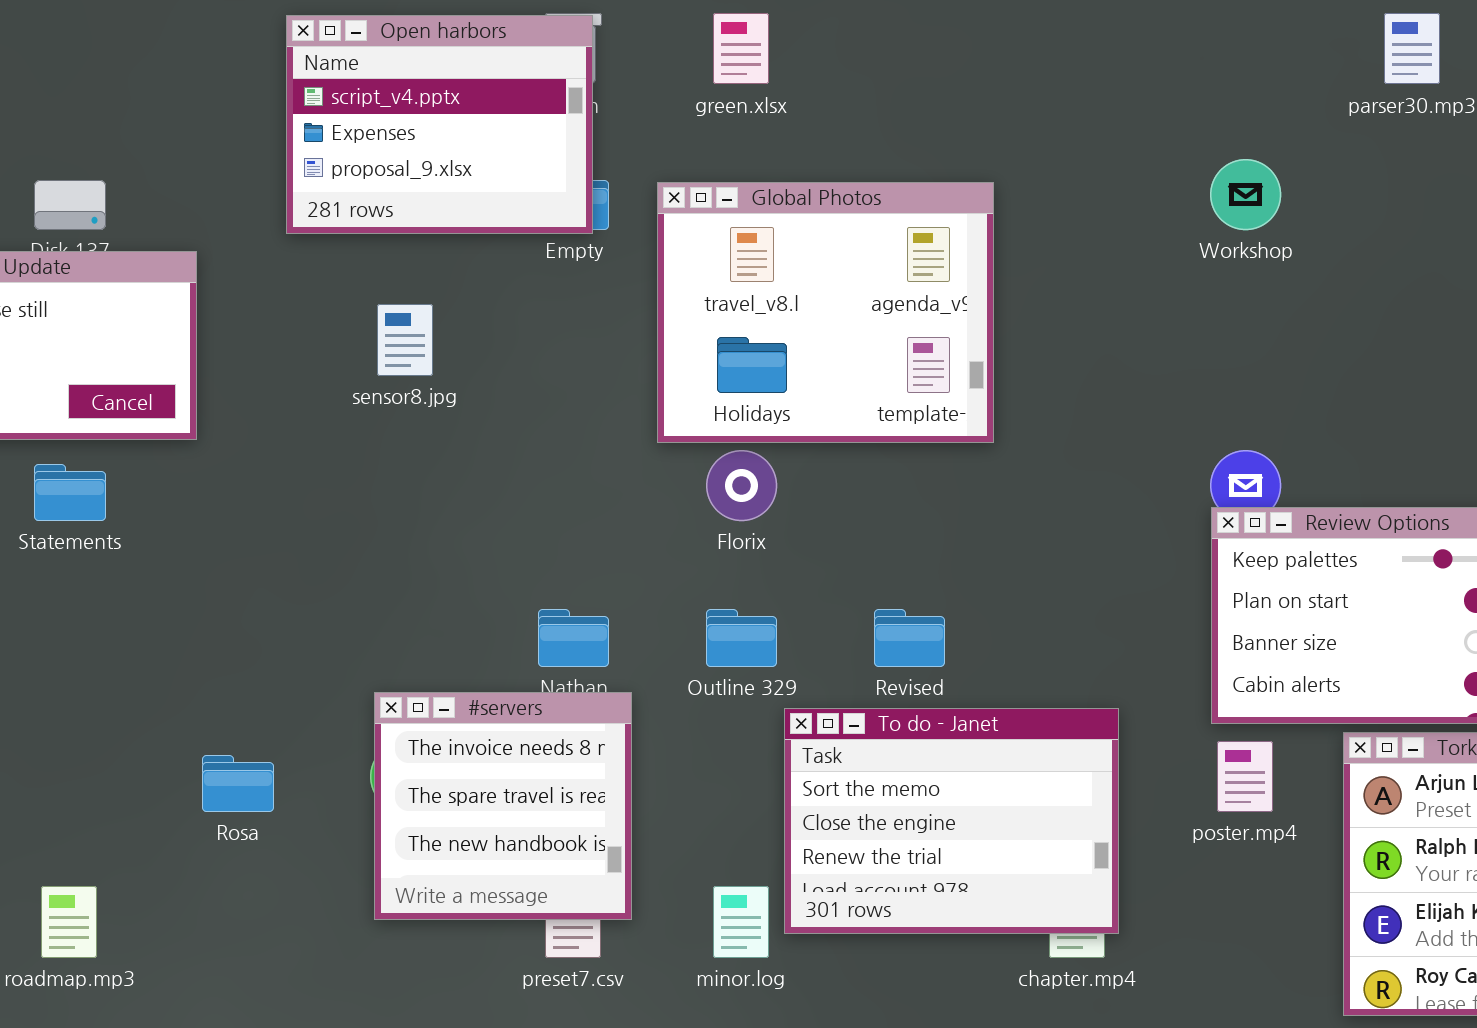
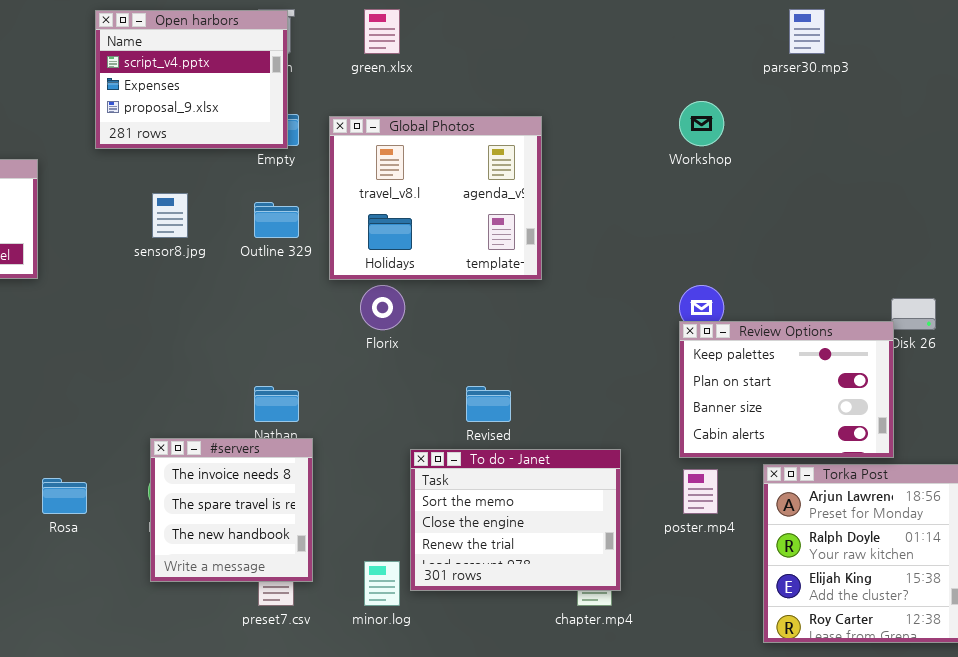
Outline 329: [706,609,777,667] -> [254,202,299,238], moved

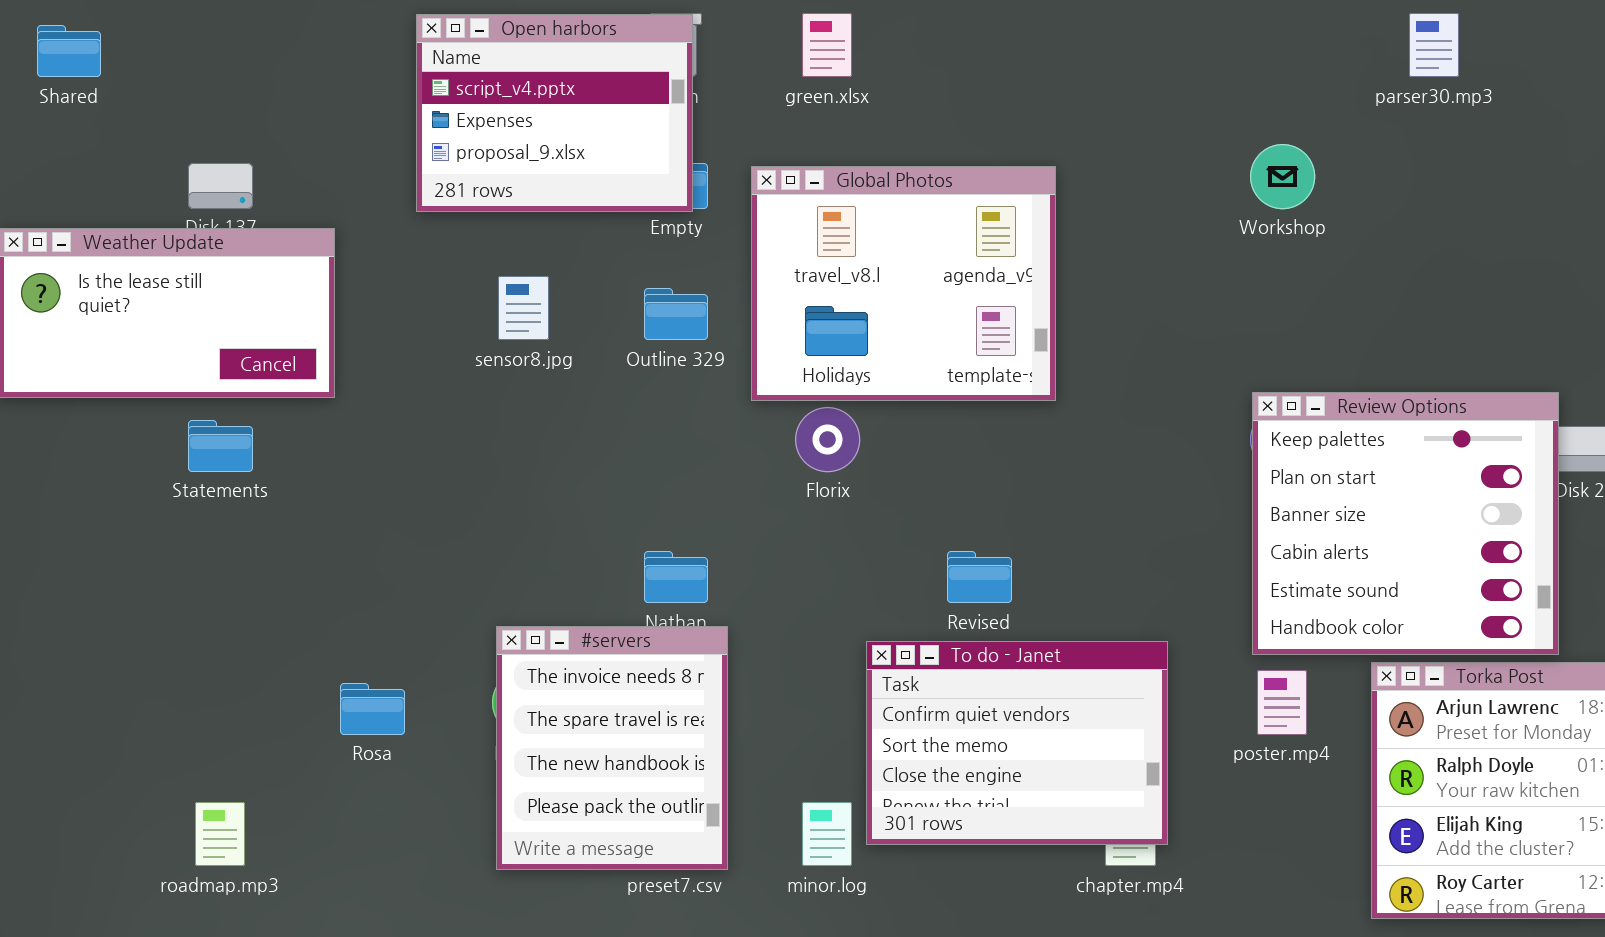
Review Options: [679,321,894,458] -> [1252,392,1559,655], resized
#servers: [150,438,313,582] -> [496,626,728,870], resized
To do - Janet: [410,449,621,591] -> [866,641,1168,845], scrolled up 1 row

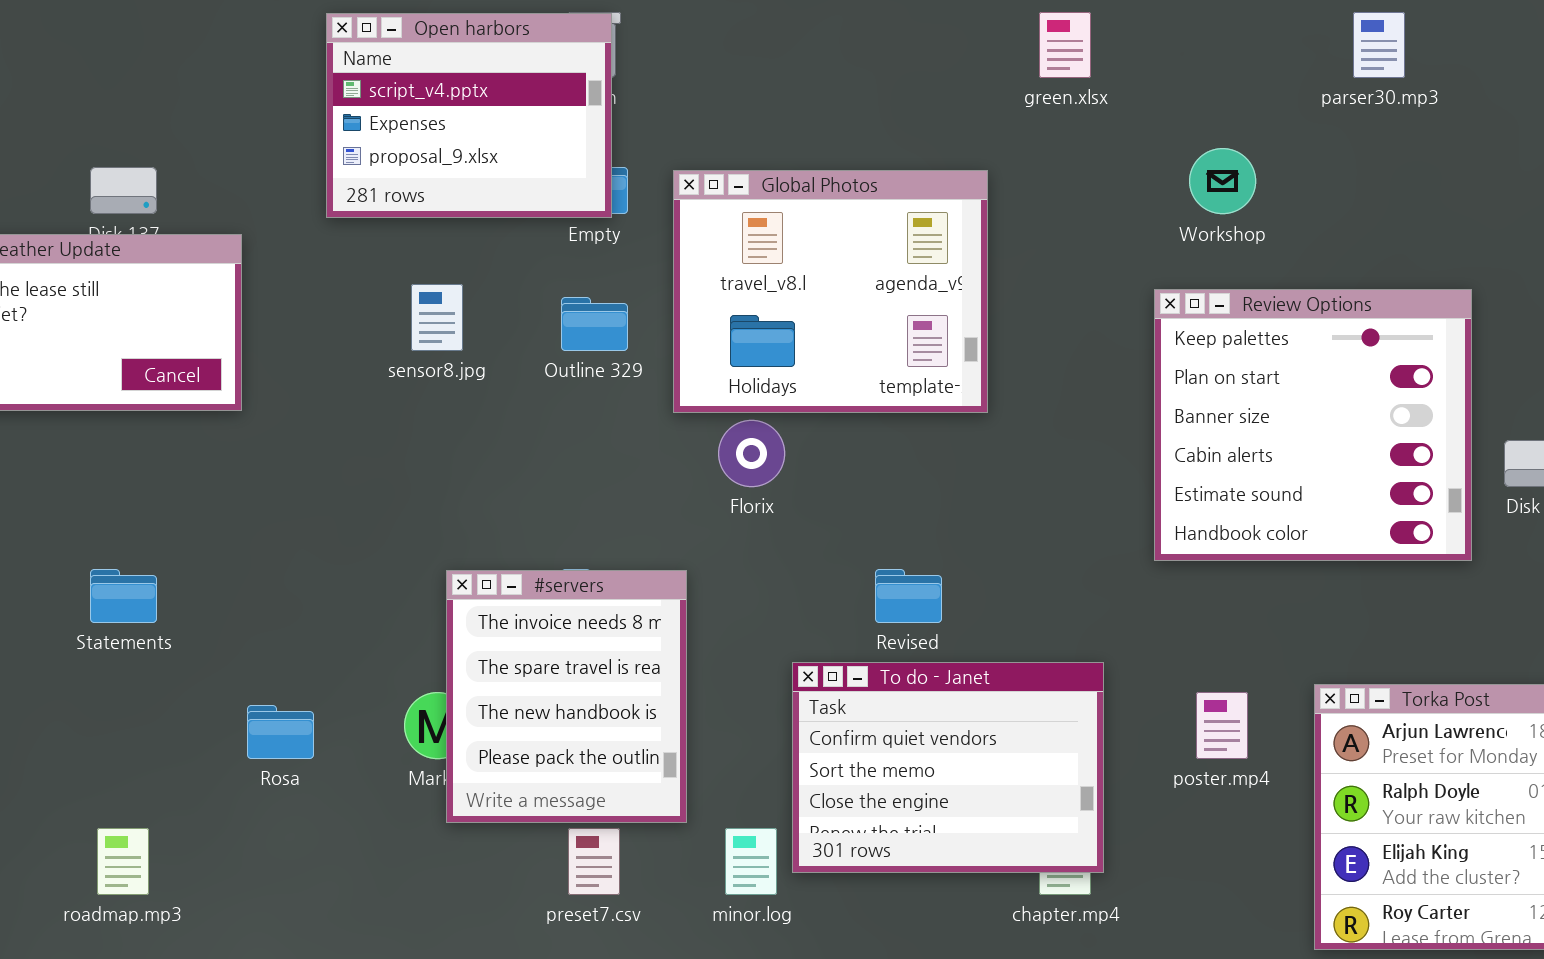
green.xlsx: [802,13,852,77] -> [1039,12,1091,78], moved
Review Options: [1252,392,1559,655] -> [1154,289,1472,561], moved
Statements: [188,420,253,472] -> [90,569,157,623], moved
#servers: [496,626,728,870] -> [446,570,687,823], moved

